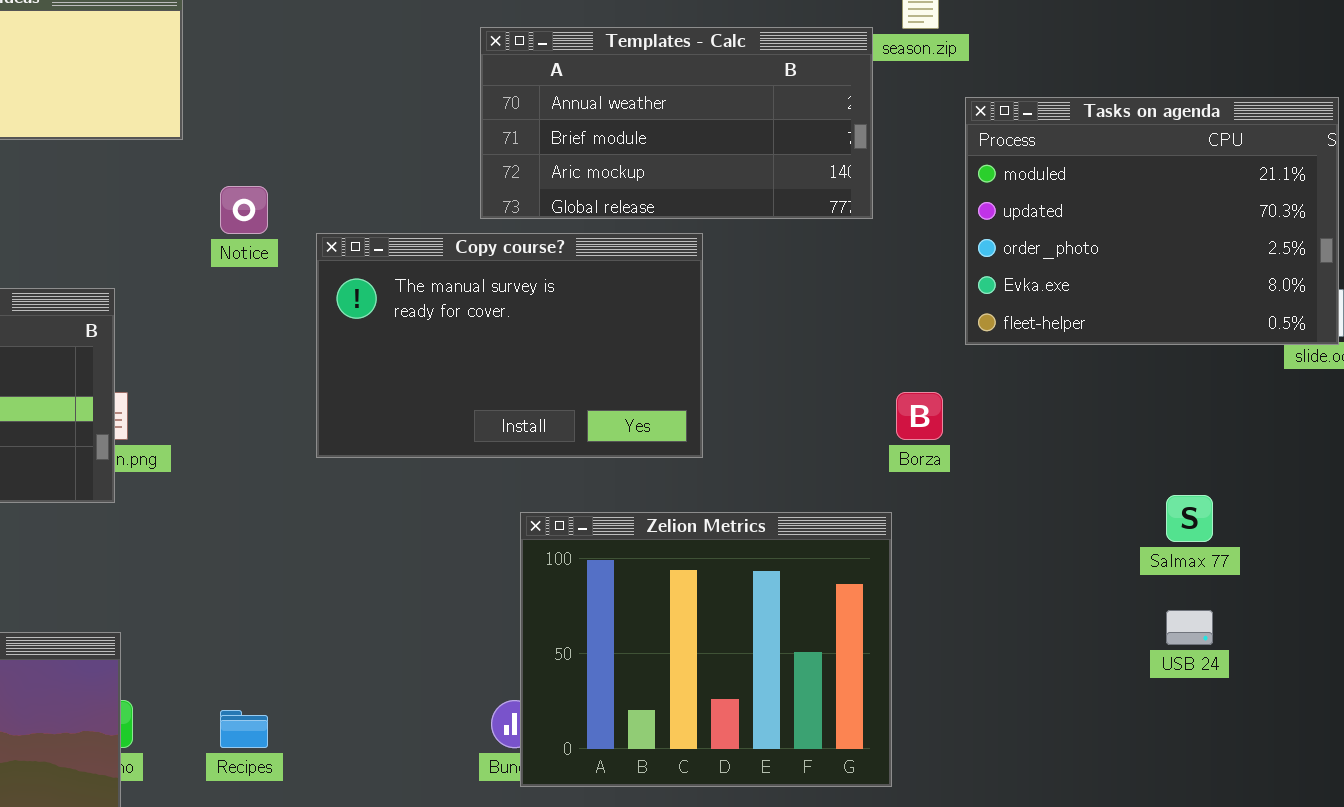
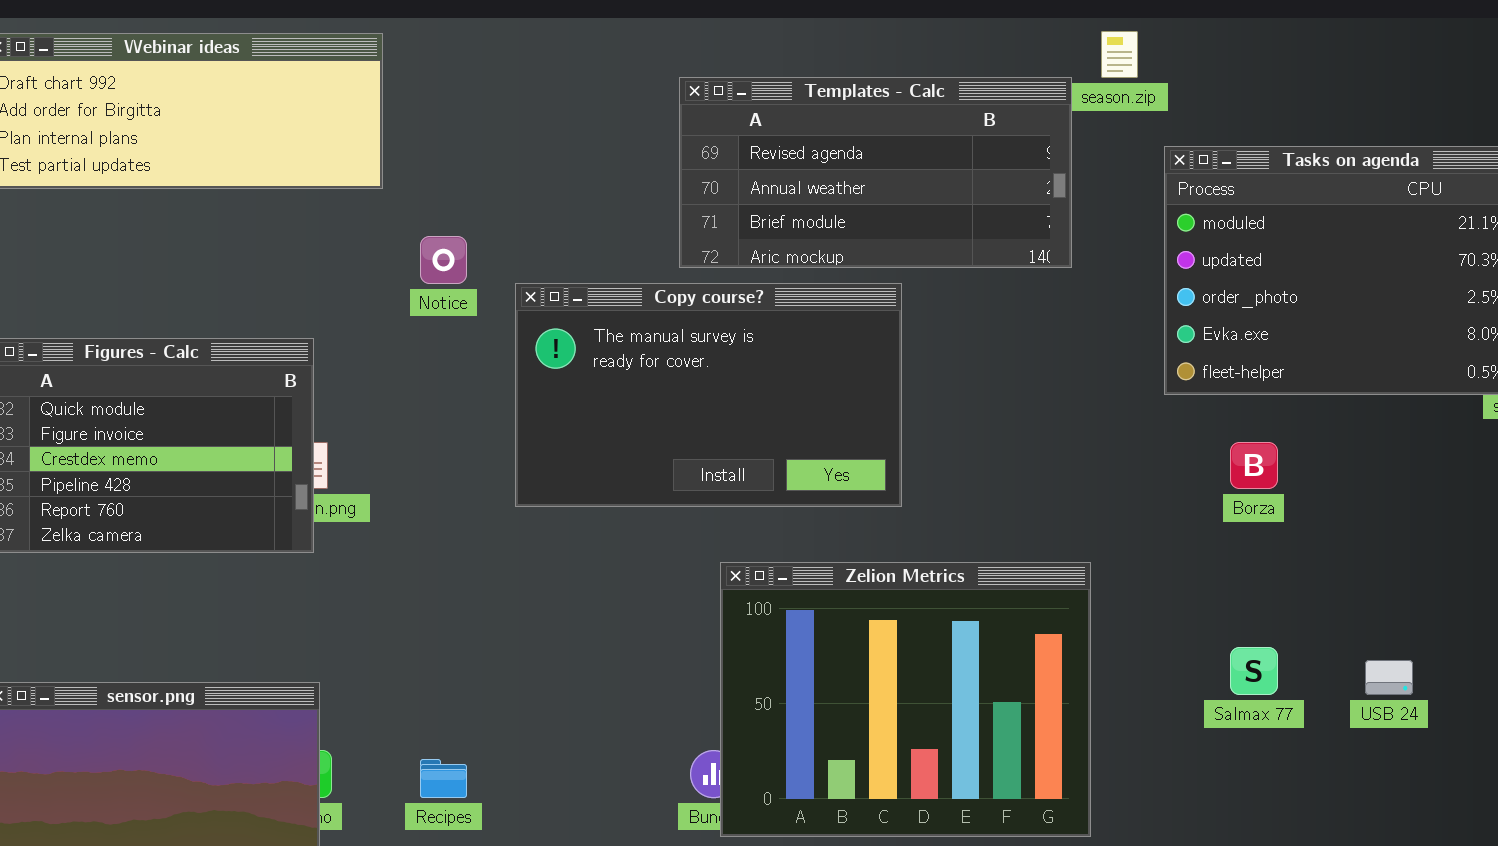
Templates - Calc: [480,27,873,219] -> [679,77,1072,268], scrolled up 1 row
Borza: [896,392,943,440] -> [1230,442,1278,489], moved
Salmax 77: [1166,495,1213,542] -> [1230,647,1278,695], moved

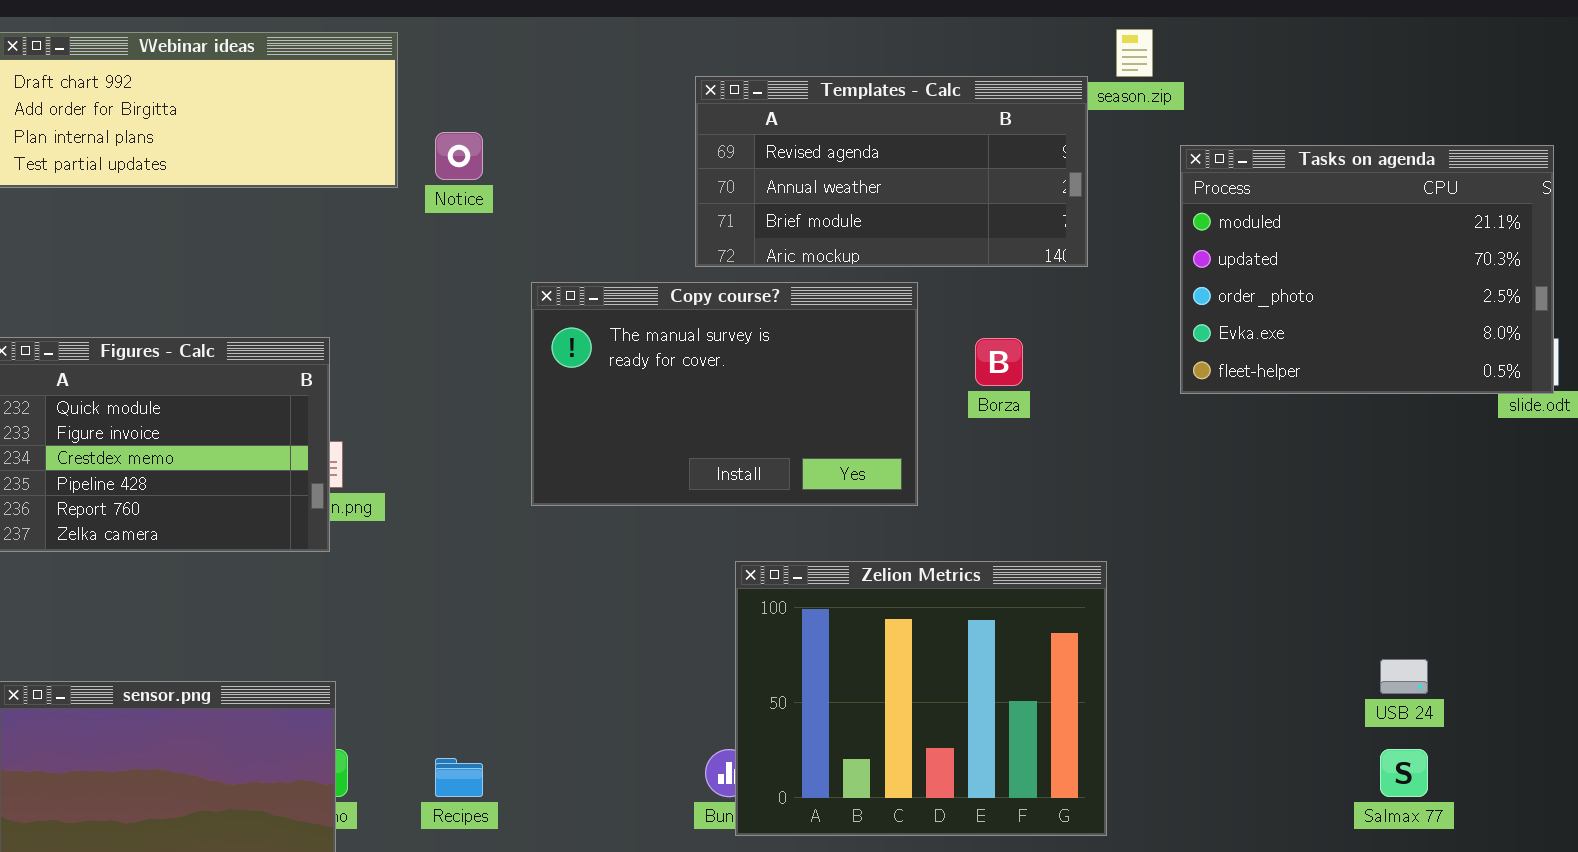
Notice: [420,236,467,284] -> [435,132,483,180], moved
Borza: [1230,442,1278,489] -> [975,338,1023,386], moved
Salmax 77: [1230,647,1278,695] -> [1380,749,1428,797], moved

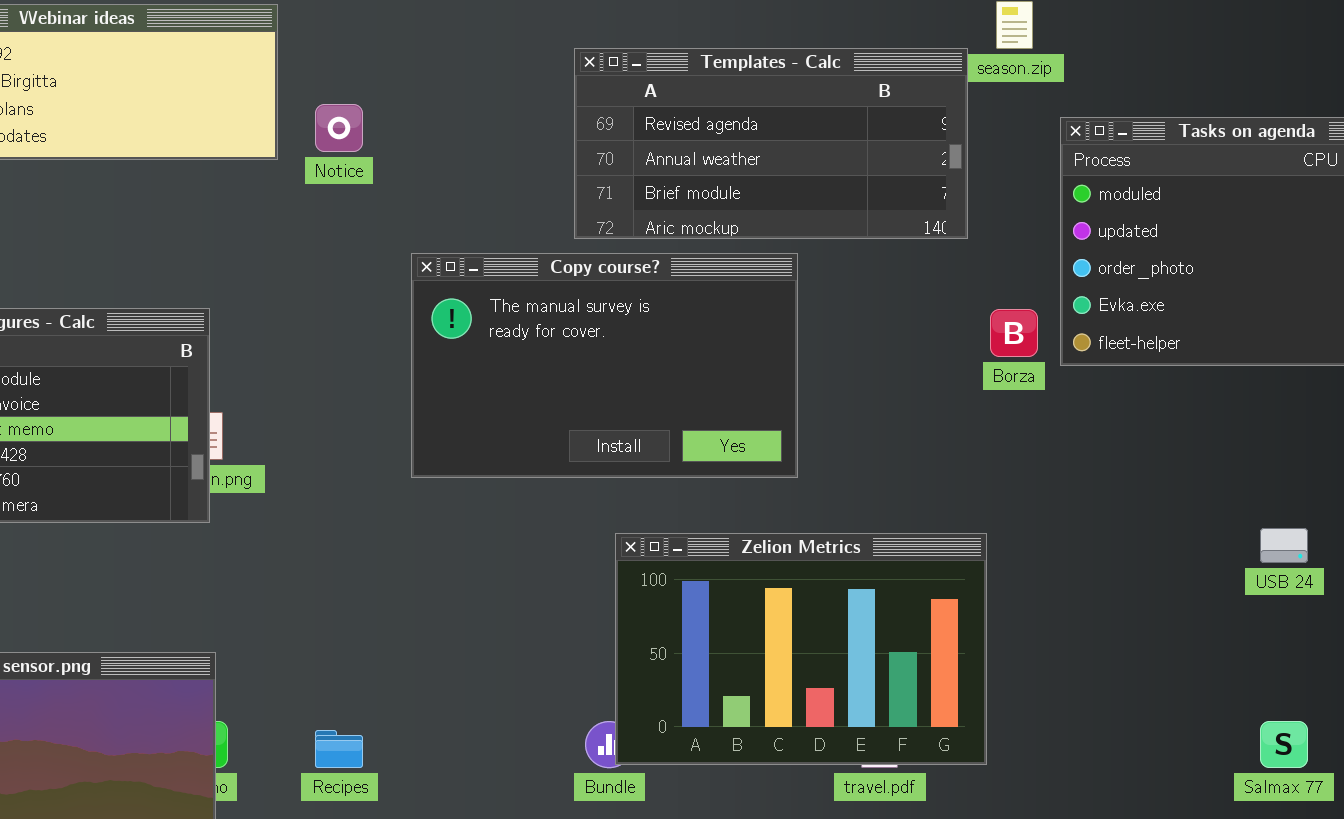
Borza: [975,338,1023,386] -> [990,309,1038,357], moved
Zelion Metrics: [735,561,1107,836] -> [615,533,987,765], resized
USB 24: [1380,659,1428,694] -> [1260,528,1308,563], moved

